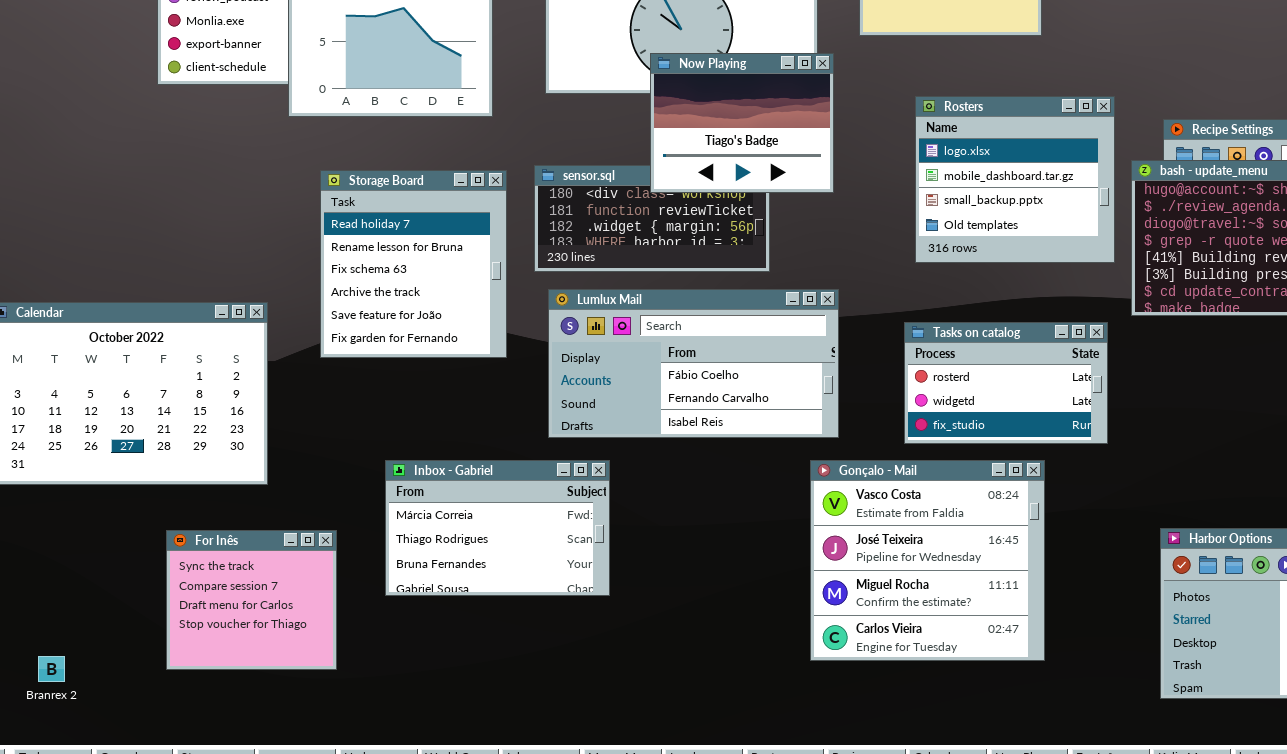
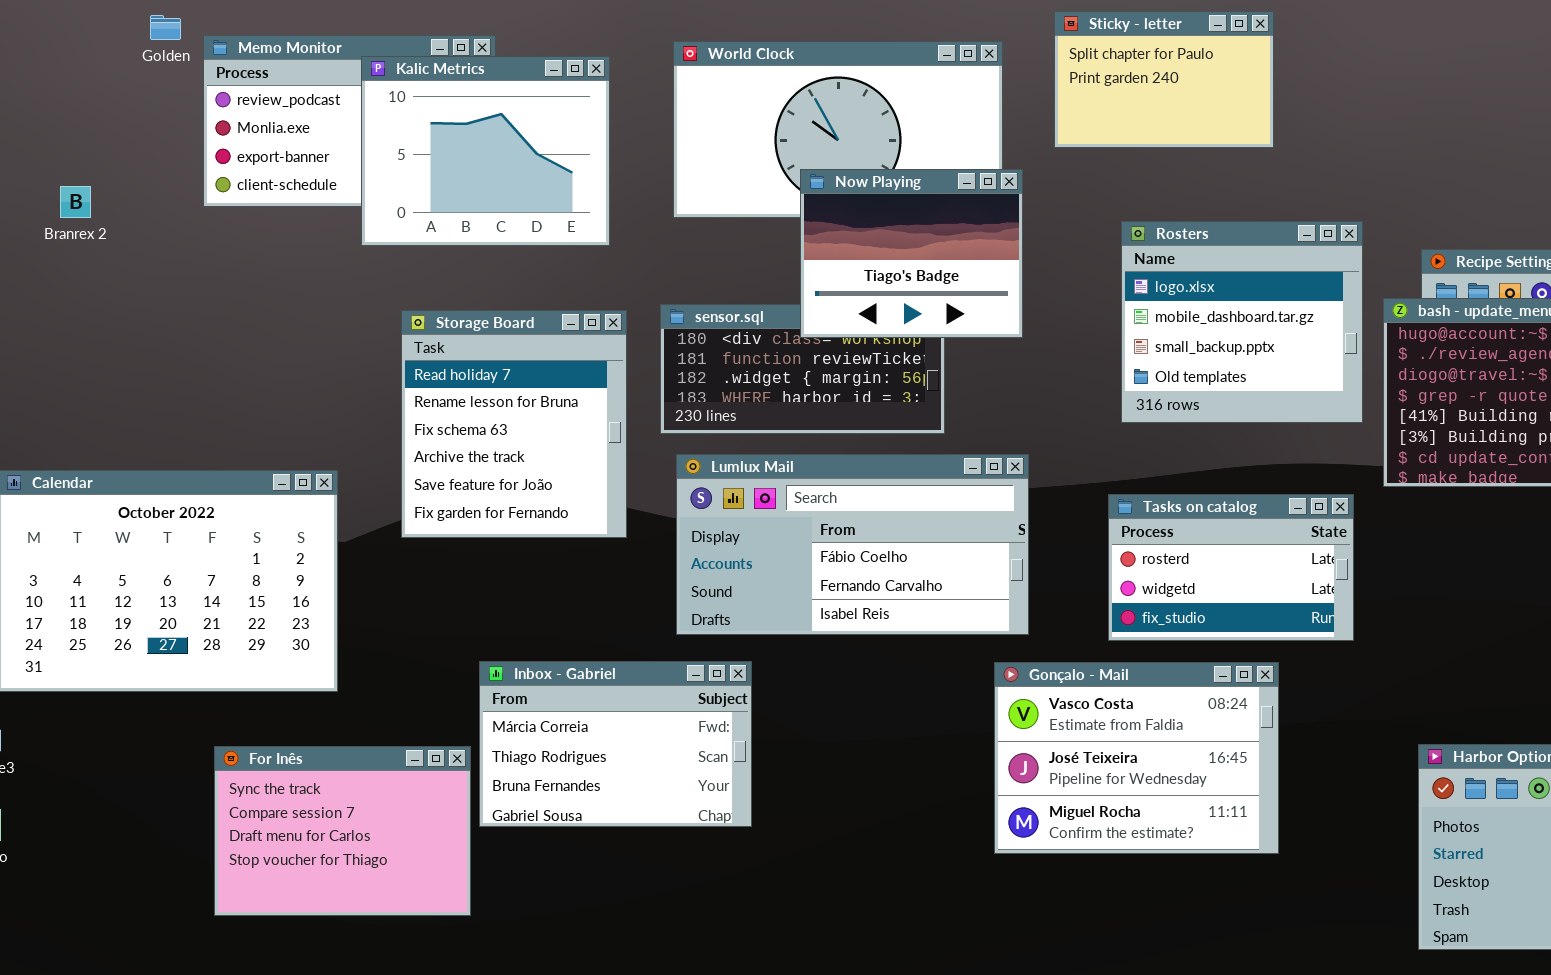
Gonçalo - Mail: [810,460,1045,661] -> [994,662,1279,854], resized
For Inês: [166,530,337,670] -> [214,746,471,916], resized
Branrex 2: [38,656,65,682] -> [60,186,91,218], moved

